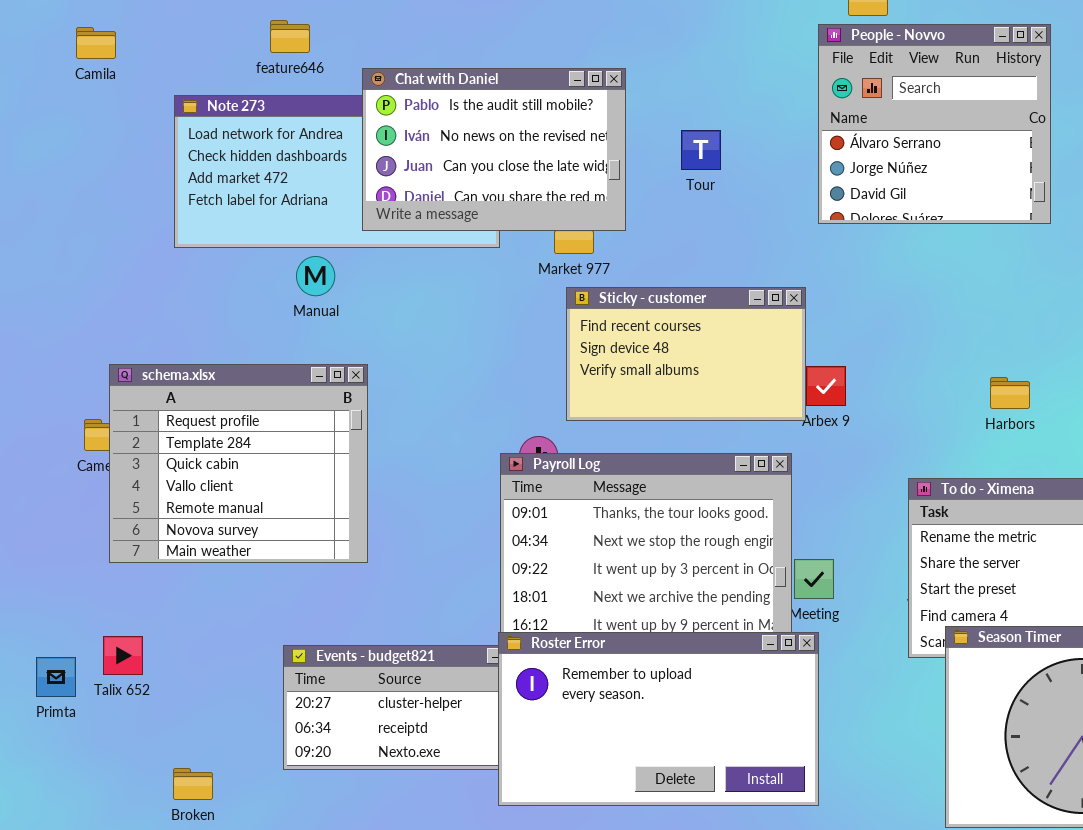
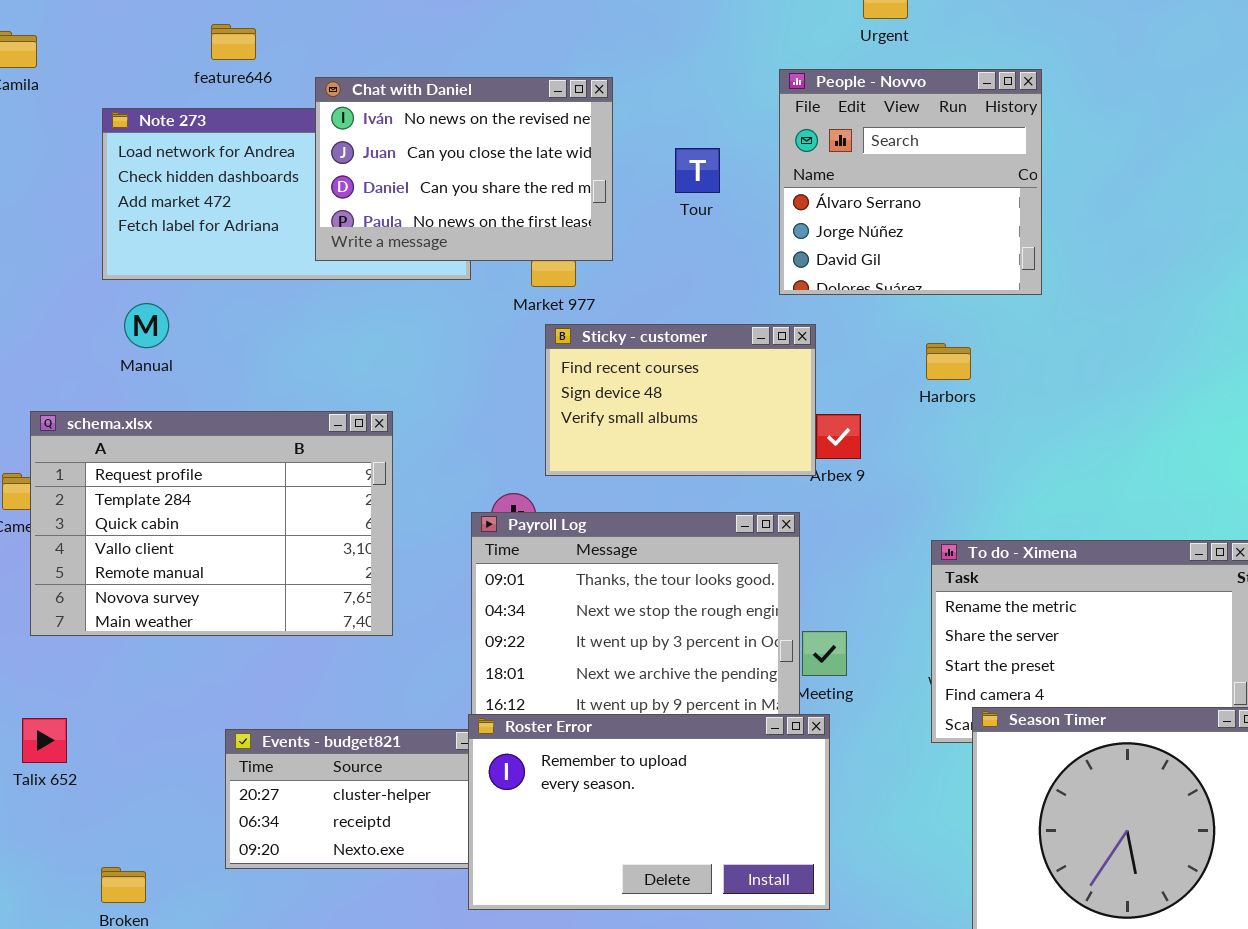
People - Novvo: [818,24,1051,224] -> [779,69,1042,295], moved
Chat with Daniel: [362,68,626,231] -> [315,77,613,261], scrolled down 1 row
Manual: [296,256,335,296] -> [124,303,169,348], moved
schema.xlsx: [109,364,368,563] -> [30,411,393,636], resized
Harbors: [990,377,1030,409] -> [926,343,971,380], moved

